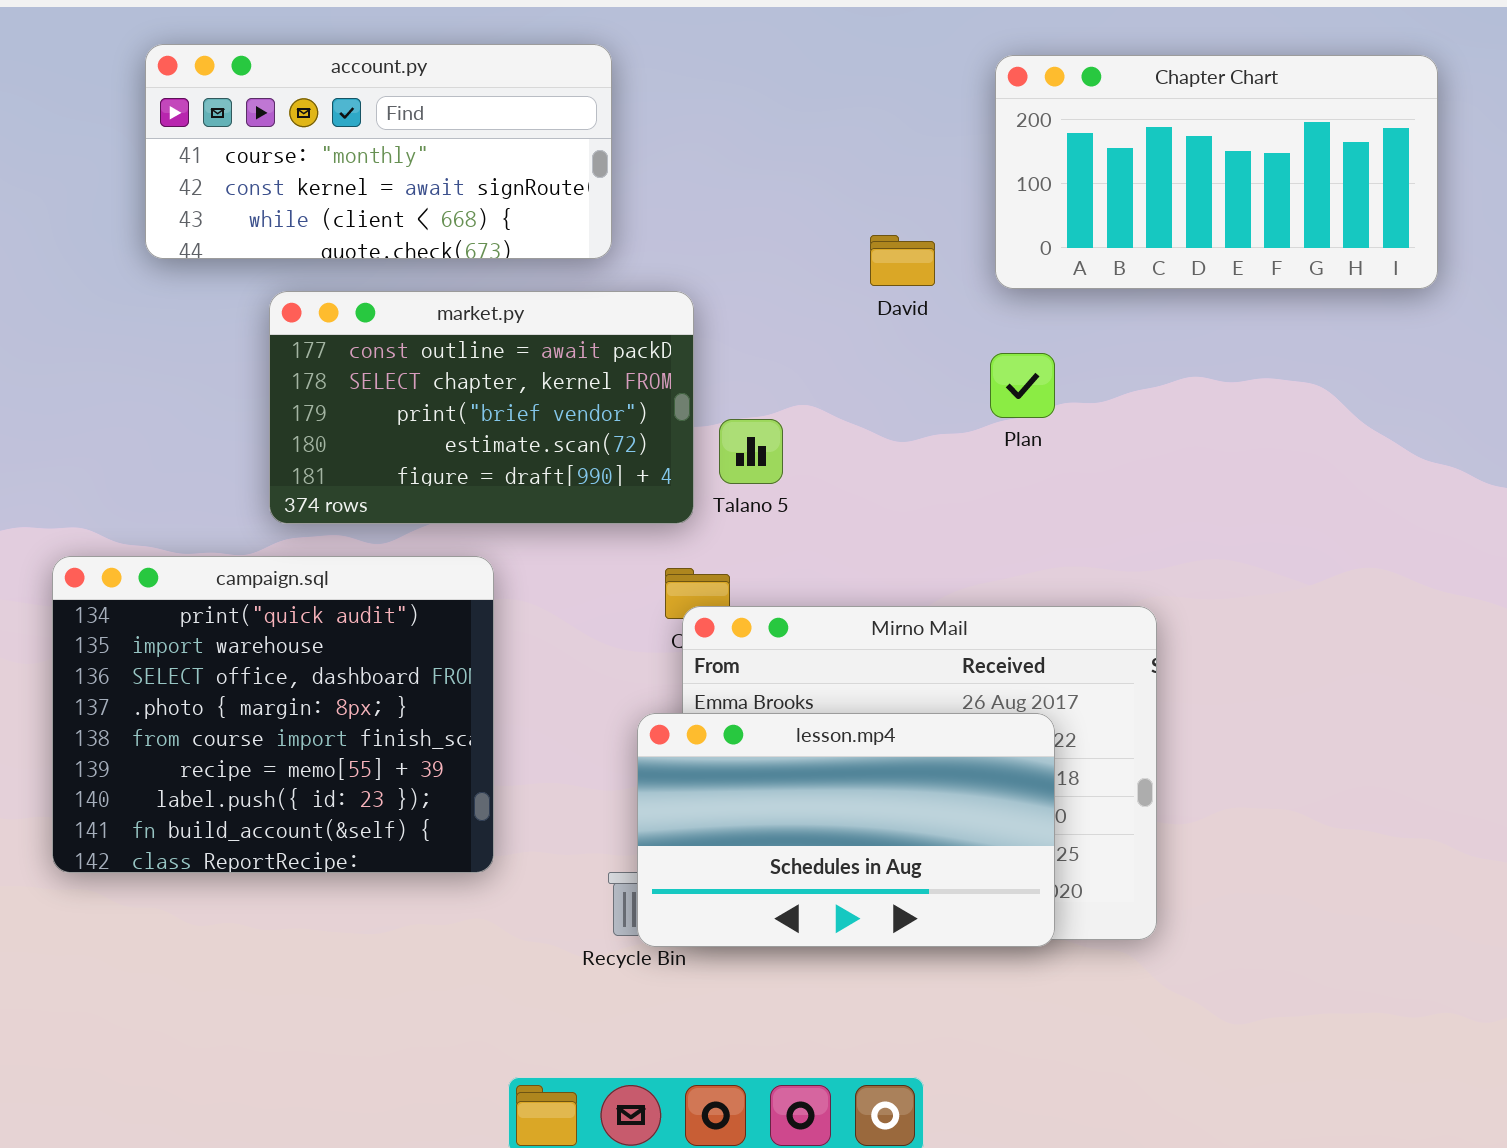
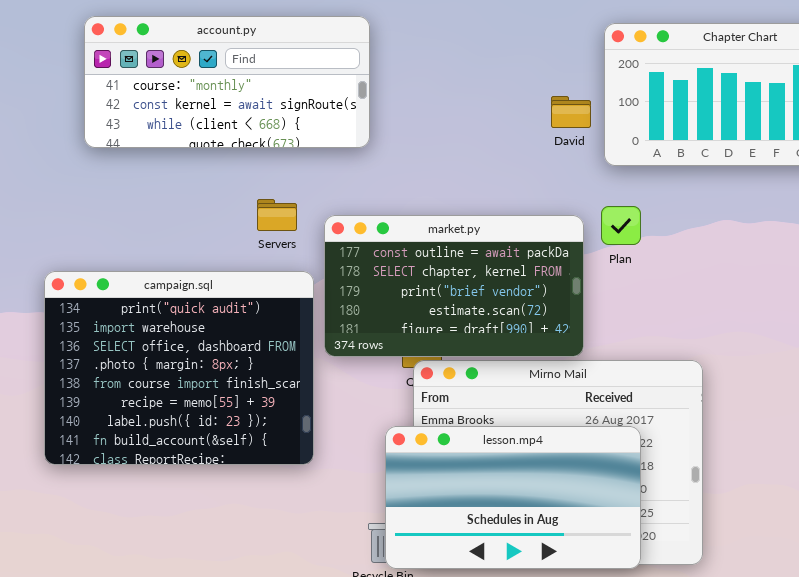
David: [870,235,935,286] -> [551,96,591,128], moved
market.py: [269,291,694,524] -> [324,215,584,357], moved
campaign.sql: [52,556,494,873] -> [44,271,314,465], moved

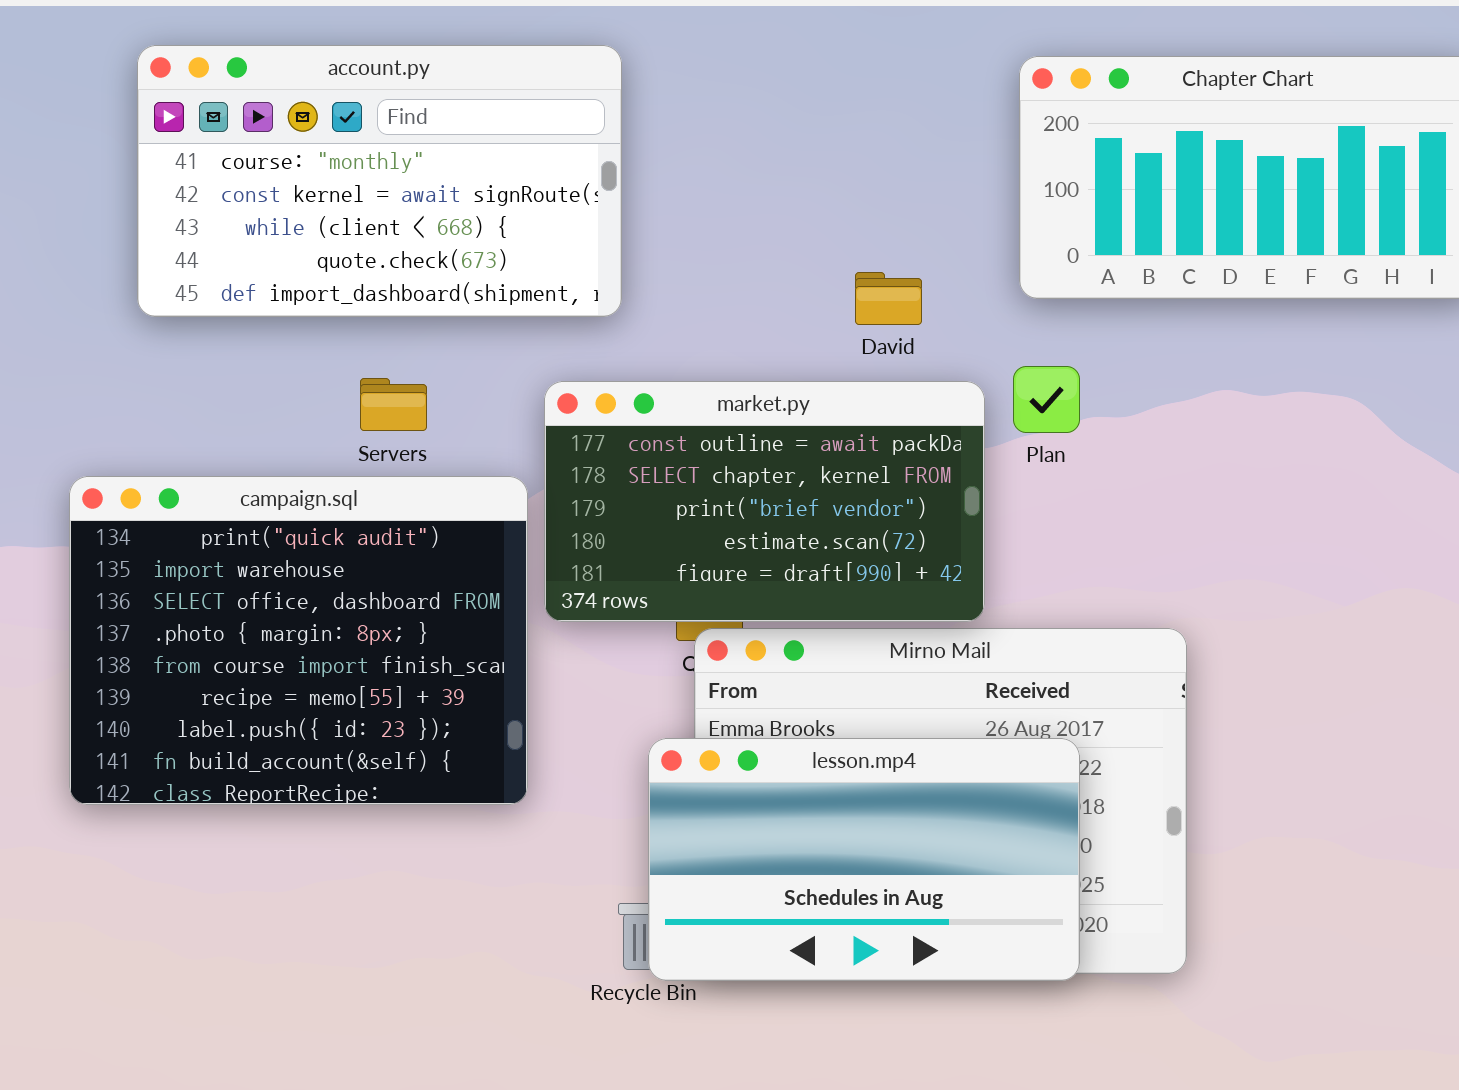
account.py: [84,16,370,148] -> [137,45,622,317], resized
David: [551,96,591,128] -> [855,272,922,325], moved
Servers: [257,199,297,231] -> [360,378,427,431], moved

